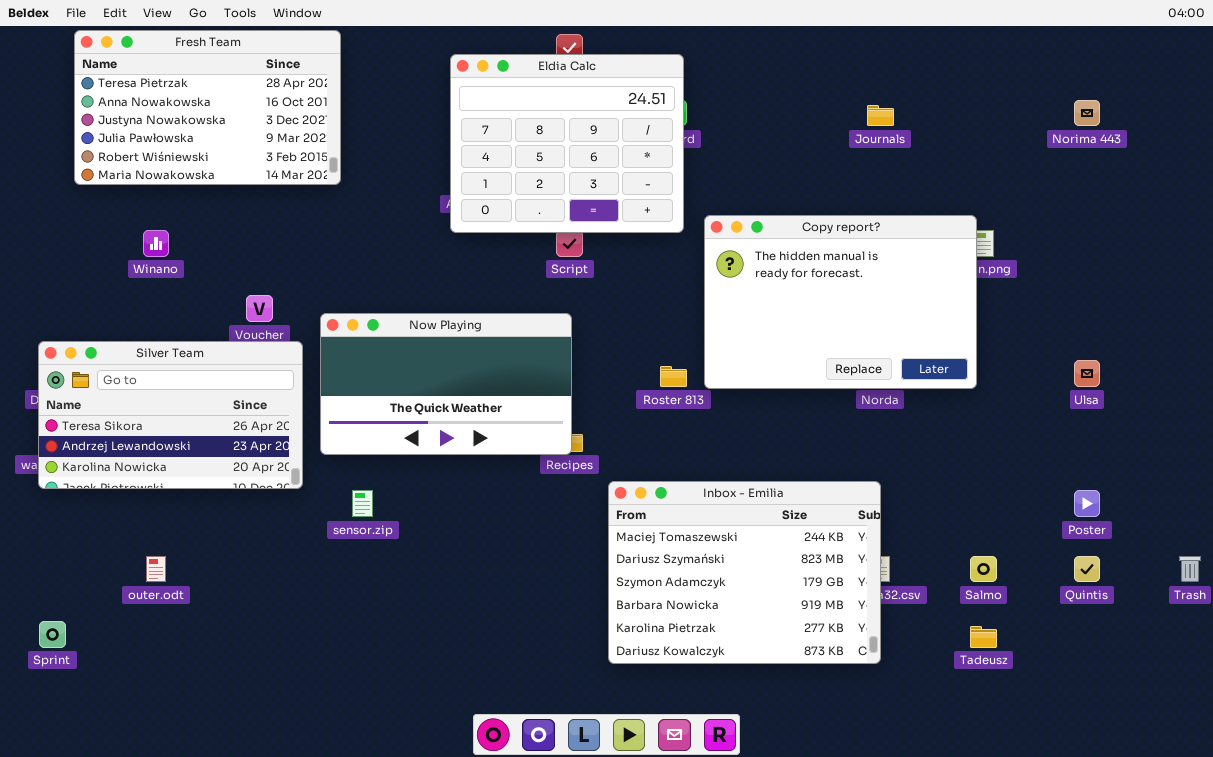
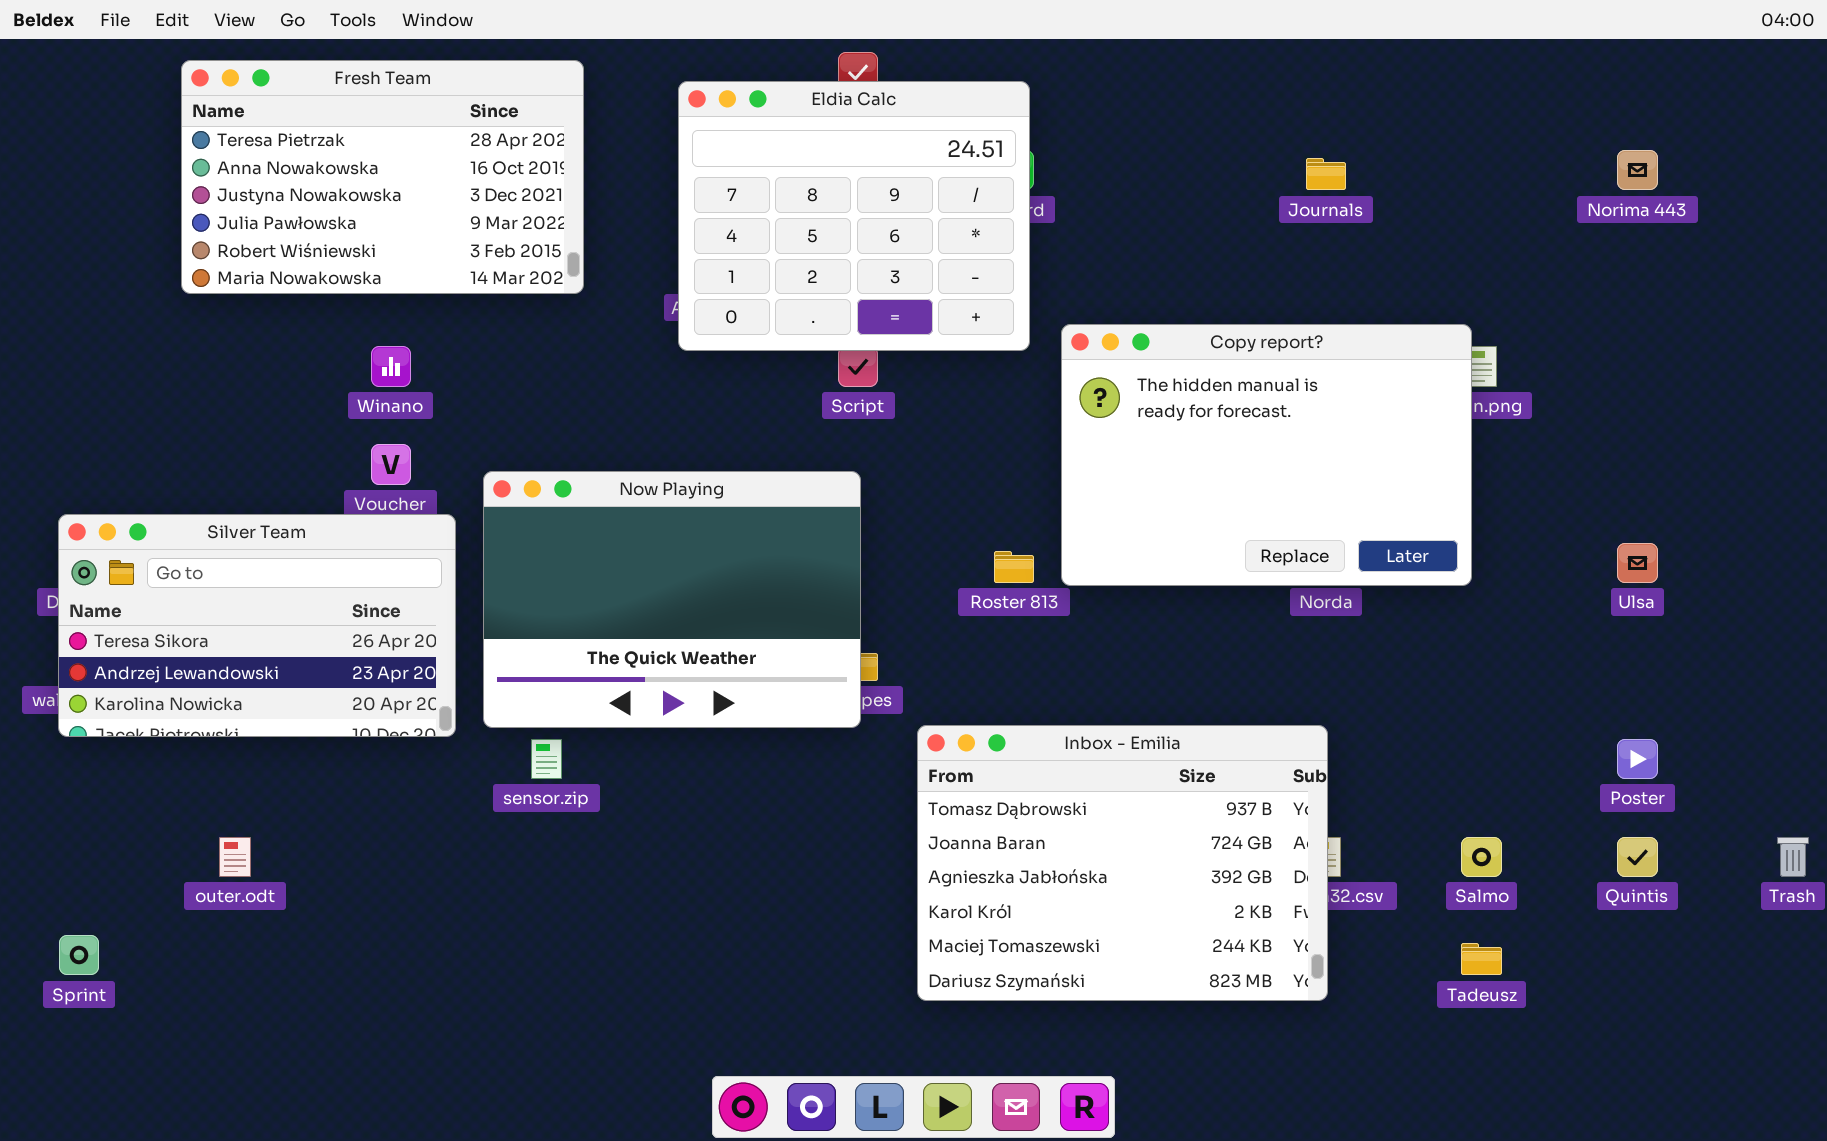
Fresh Team: [74,30,341,185] -> [181,60,584,294], moved
Winano: [143,230,169,257] -> [371,346,411,387], moved
Now Playing: [320,313,572,455] -> [483,471,861,728], resized
Inbox - Emilia: [608,481,881,664] -> [917,725,1328,1001], scrolled up 4 rows

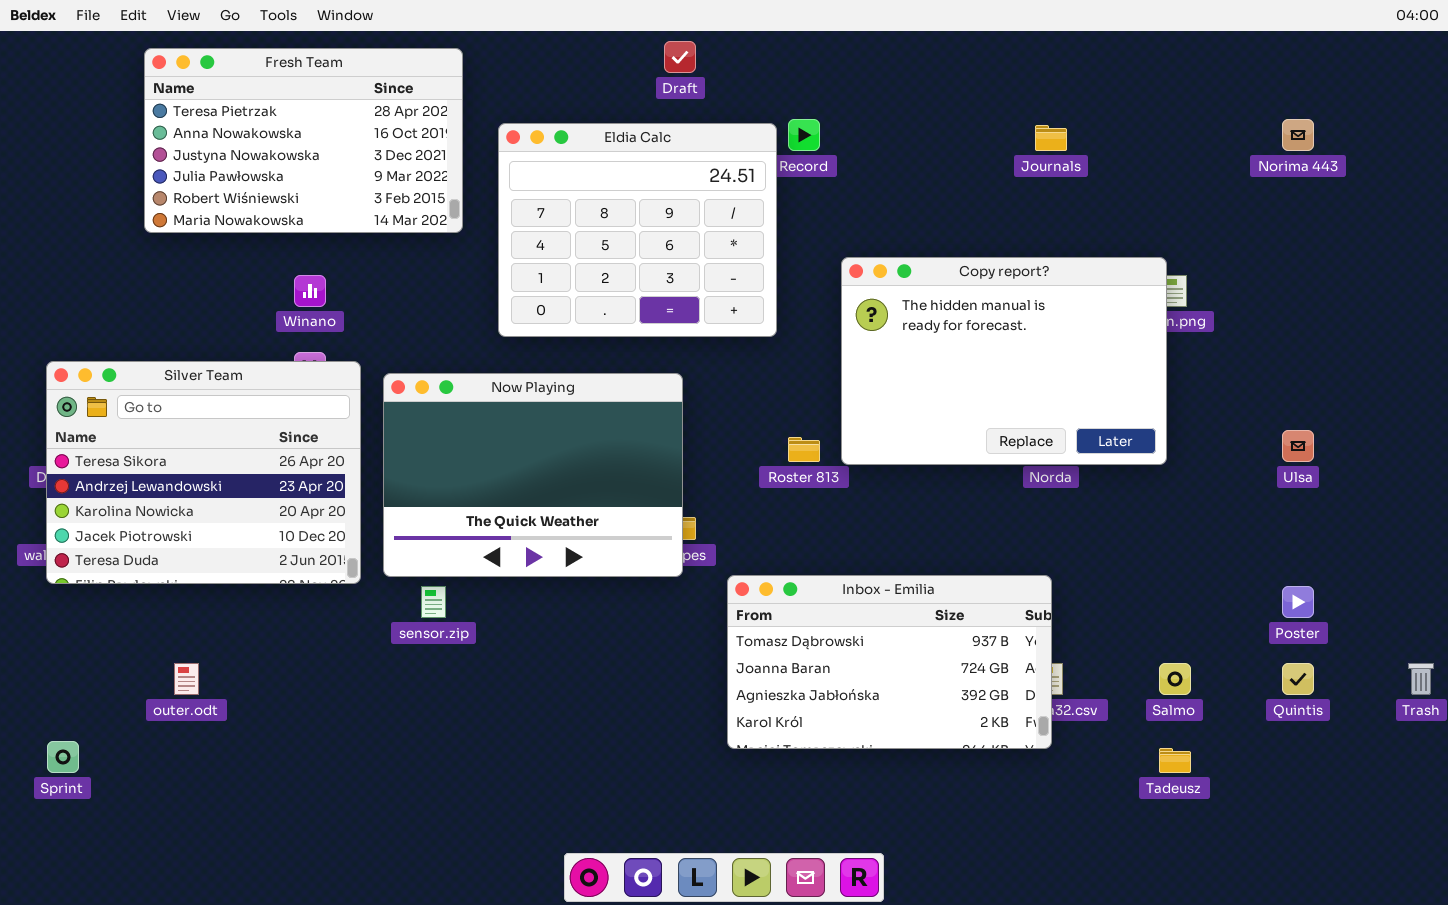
Eldia Calc: [678,81,1030,351] -> [498,123,777,337], moved
Silver Team: [58,514,456,737] -> [46,361,361,584], resized
Inbox - Emilia: [917,725,1328,1001] -> [727,575,1052,749], resized

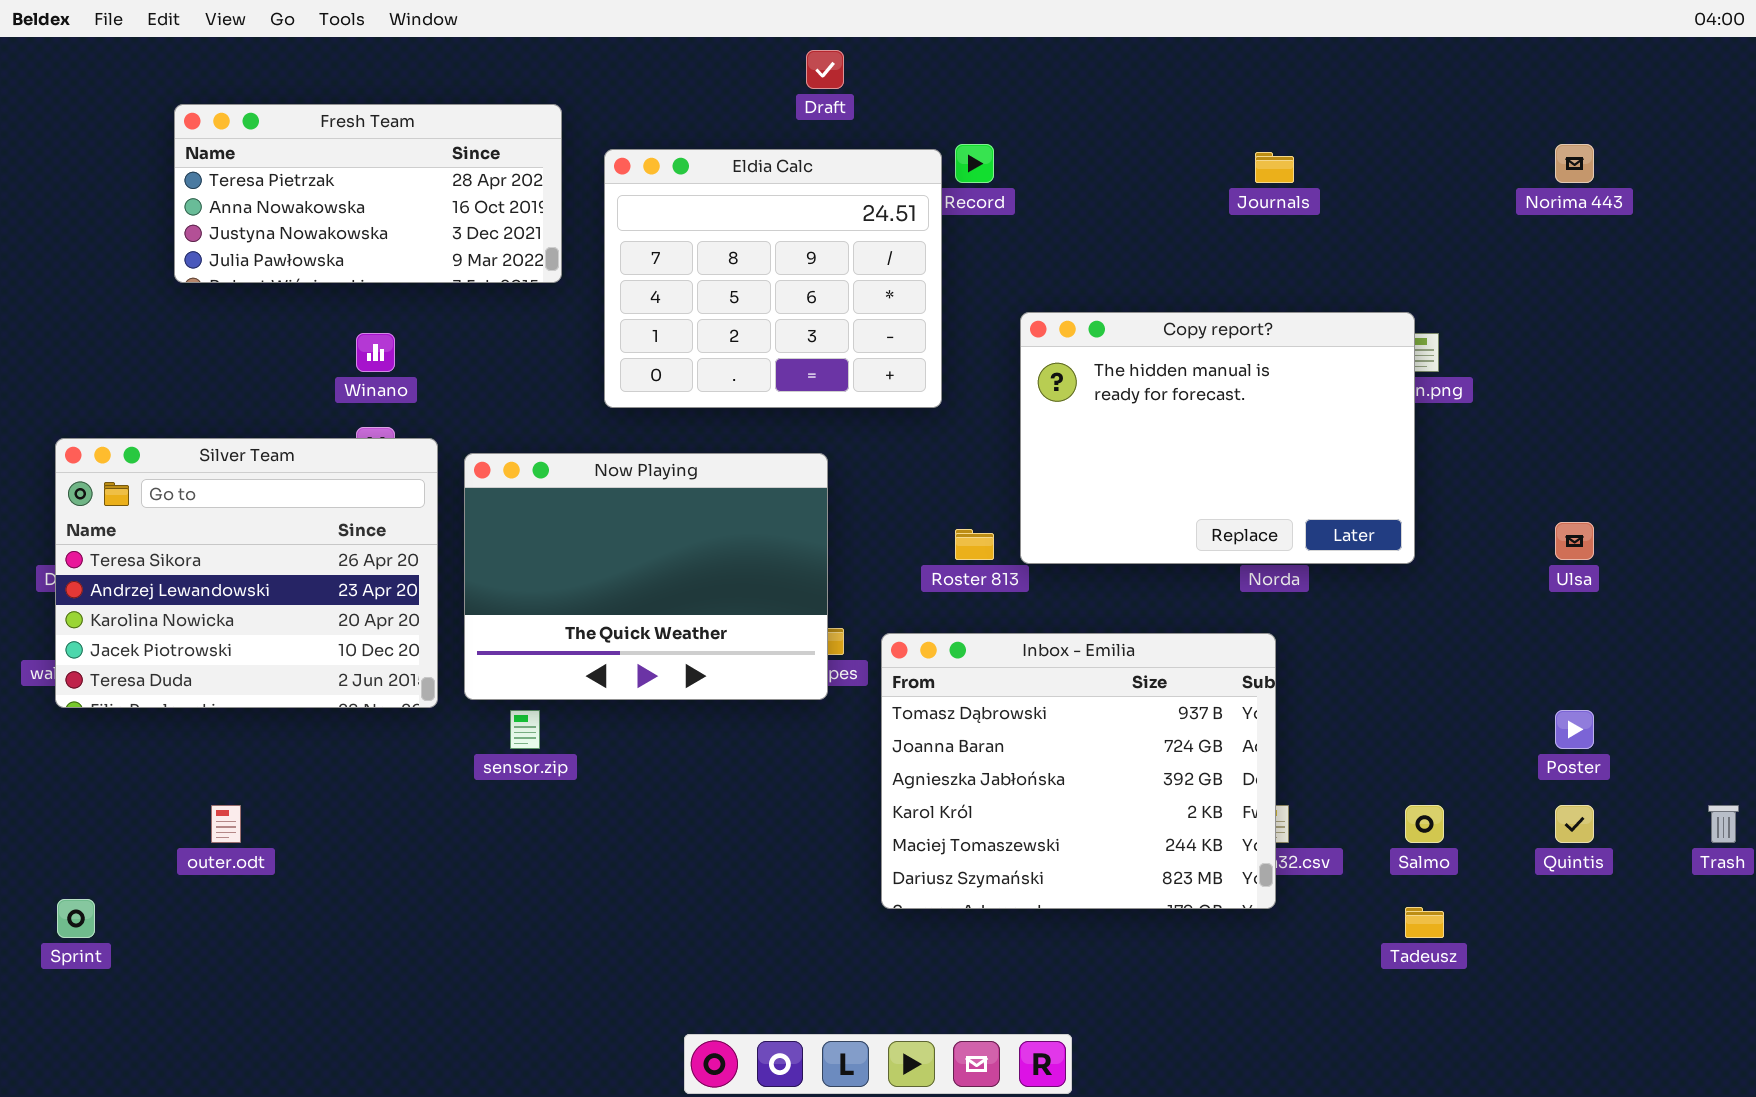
Fresh Team: [144,48,463,233] -> [174,104,562,283], resized
Inbox - Emilia: [727,575,1052,749] -> [881,633,1276,909], resized

